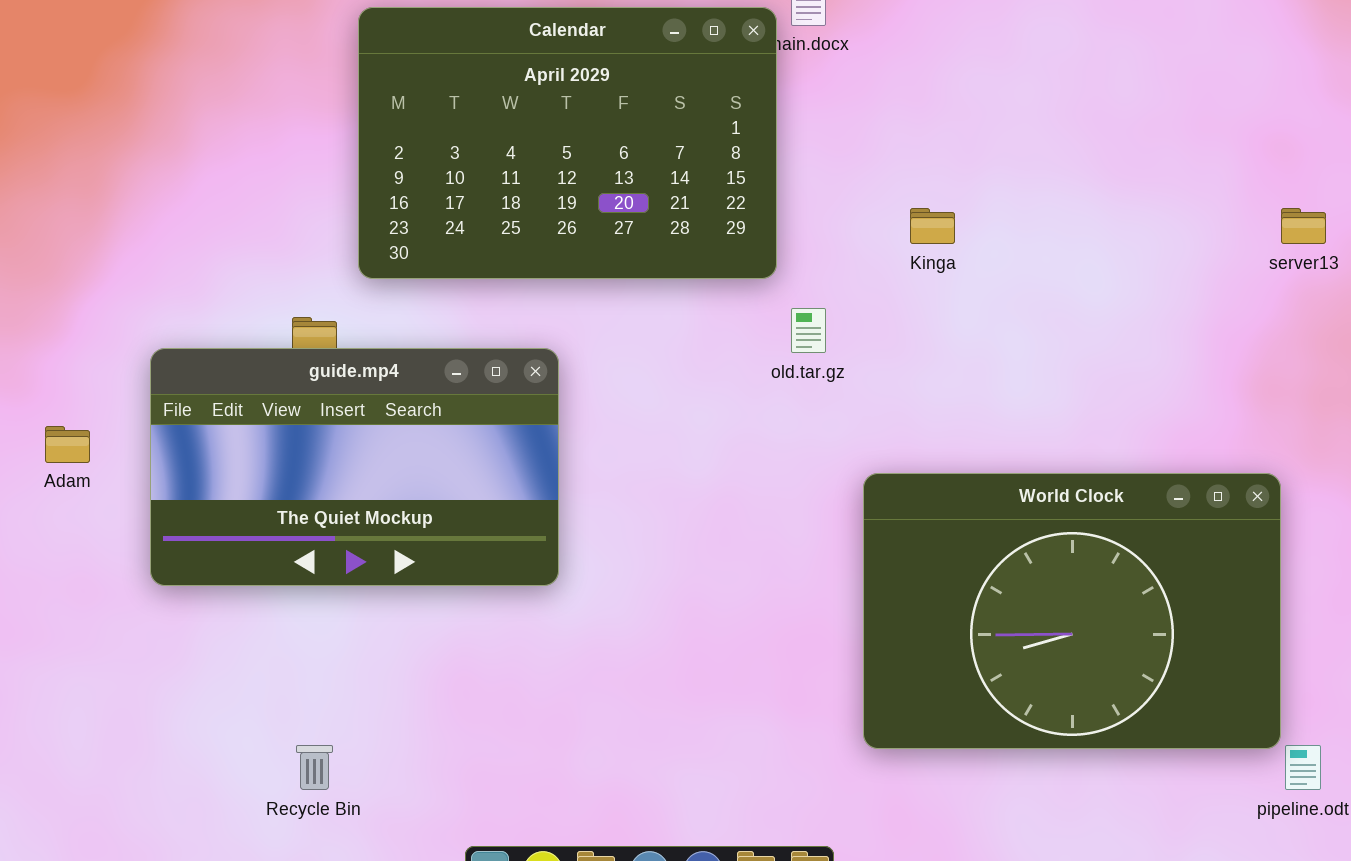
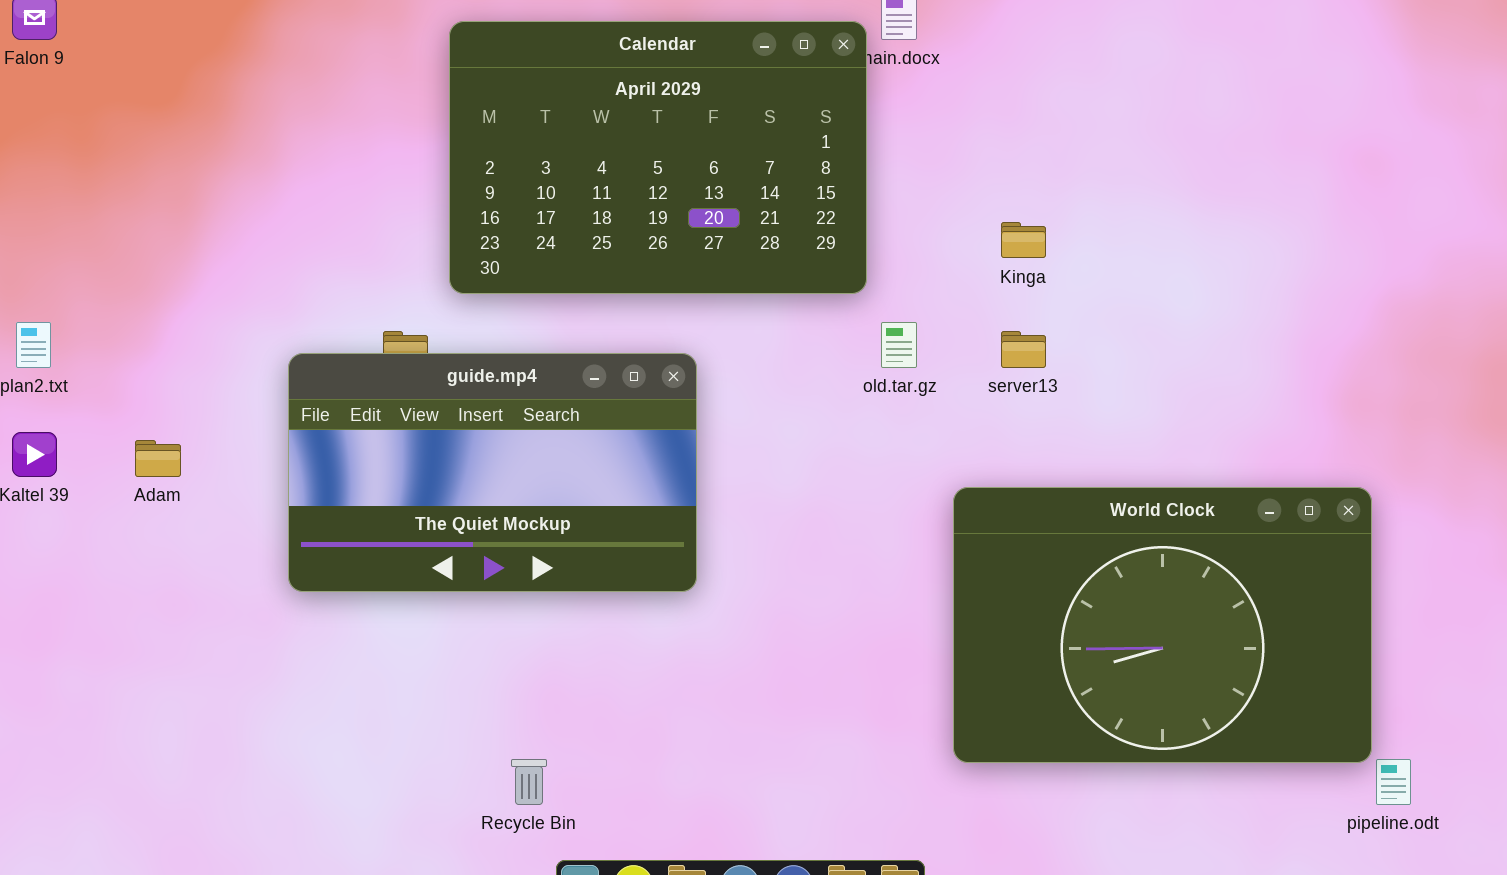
server13: [1281,208,1326,244] -> [1001,331,1046,368], moved
guide.mp4: [150,348,559,586] -> [288,353,697,592], moved
Recycle Bin: [296,745,333,790] -> [511,759,547,805], moved

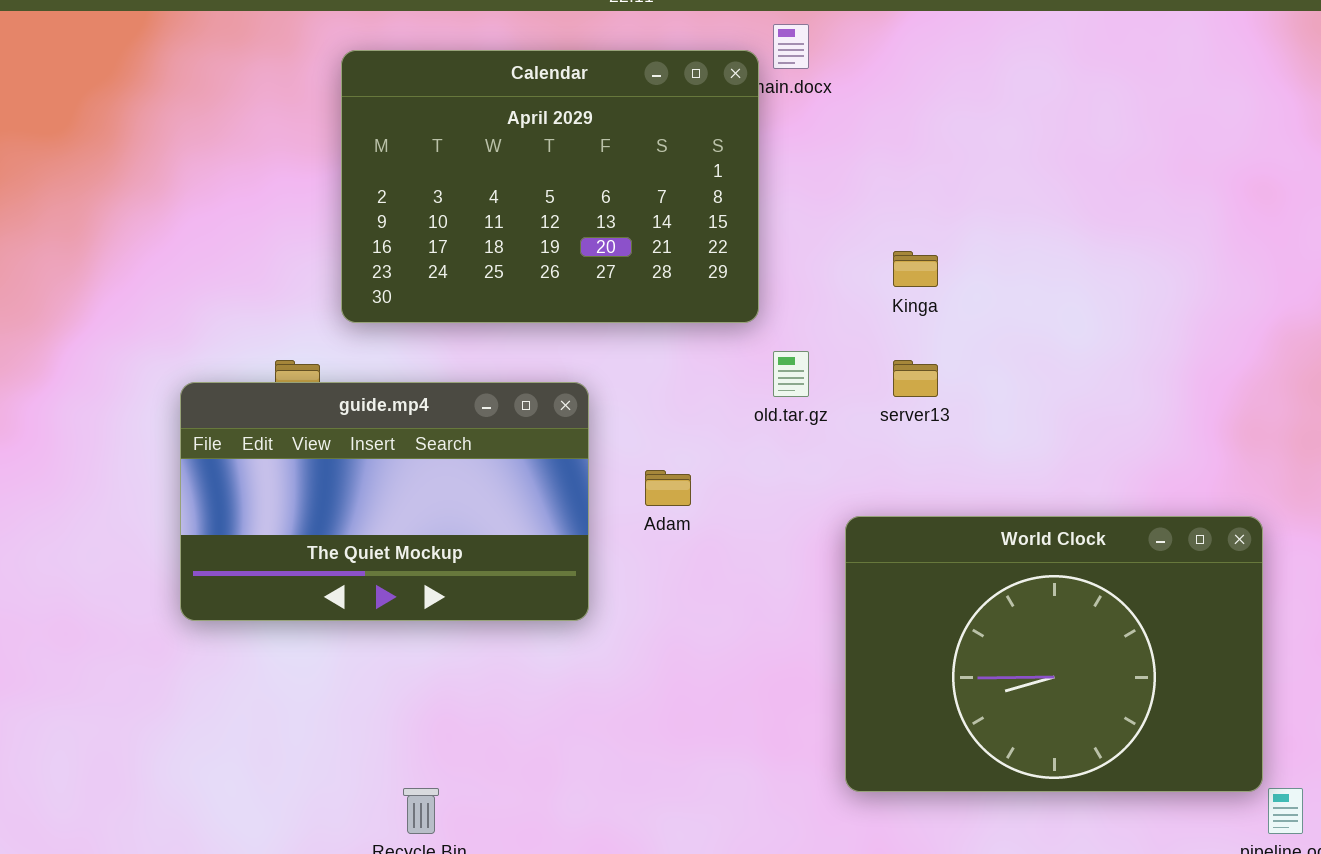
Adam: [135,440,181,477] -> [645,470,691,506], moved

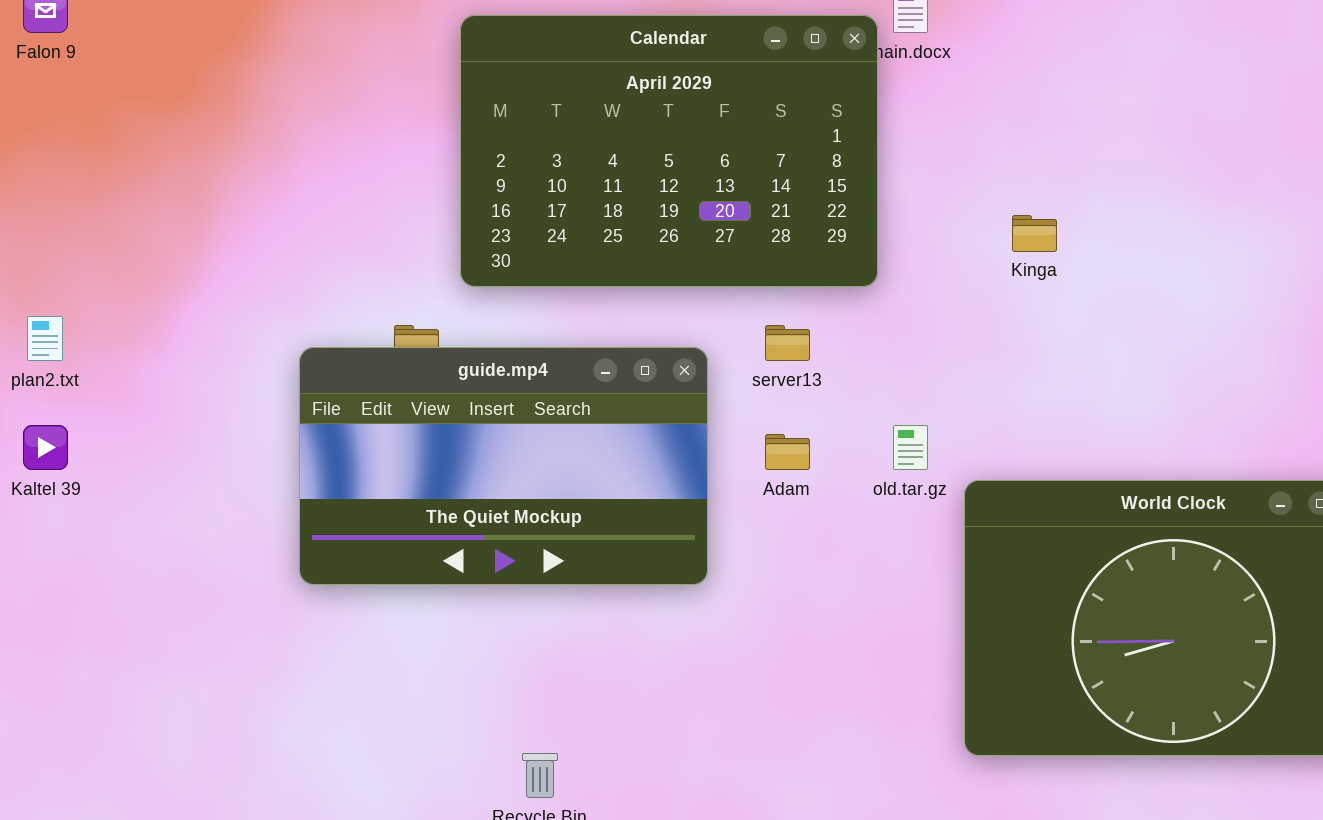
old.tar.gz: [773,351,809,397] -> [893,425,928,470], moved
server13: [893,360,938,397] -> [765,325,810,361], moved

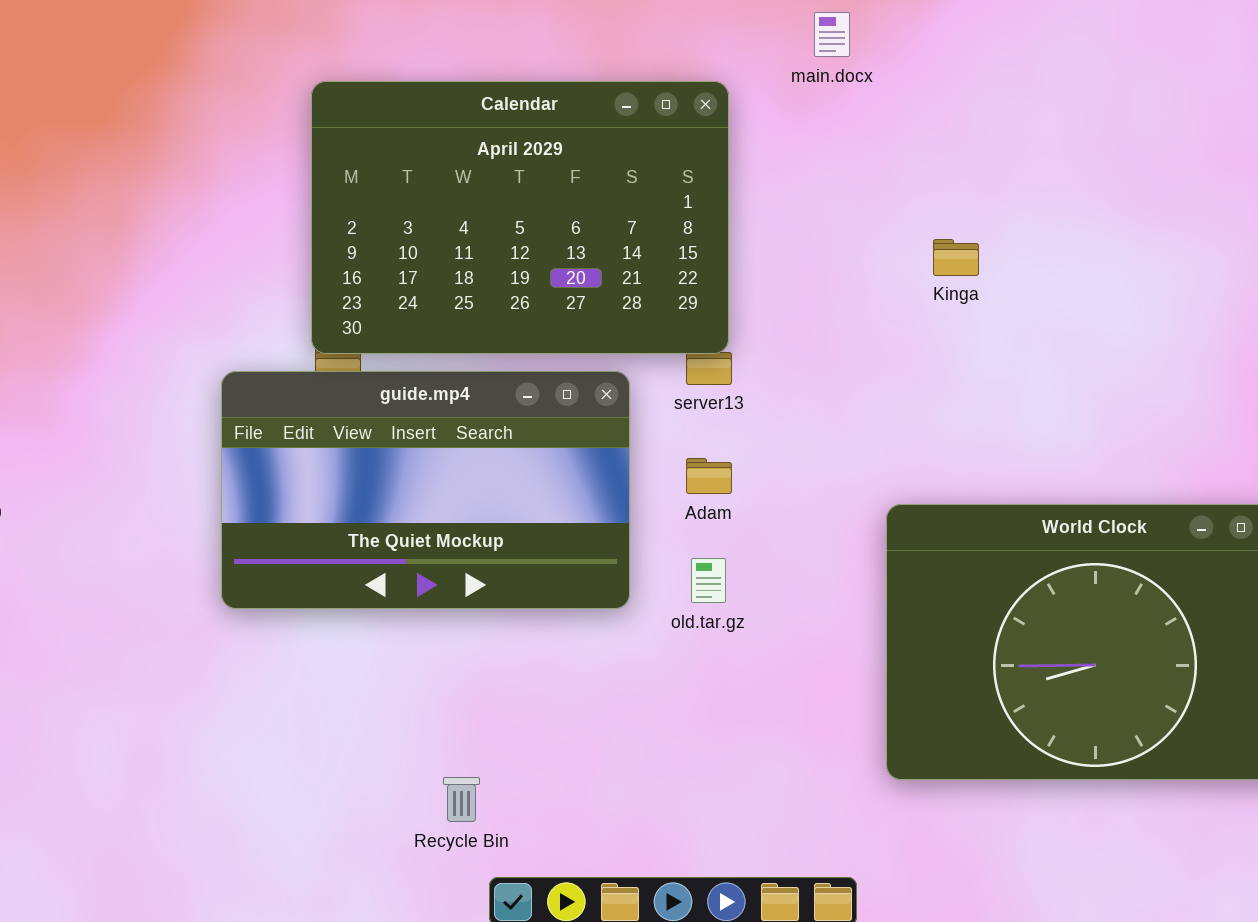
Calendar: [460,15,878,287] -> [311,81,729,354], moved
old.tar.gz: [893,425,928,470] -> [691,558,726,603], moved

